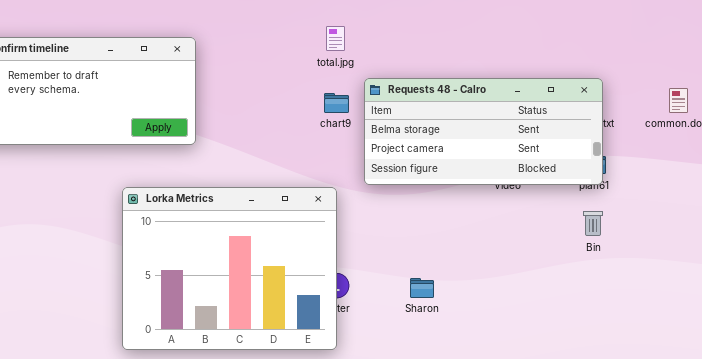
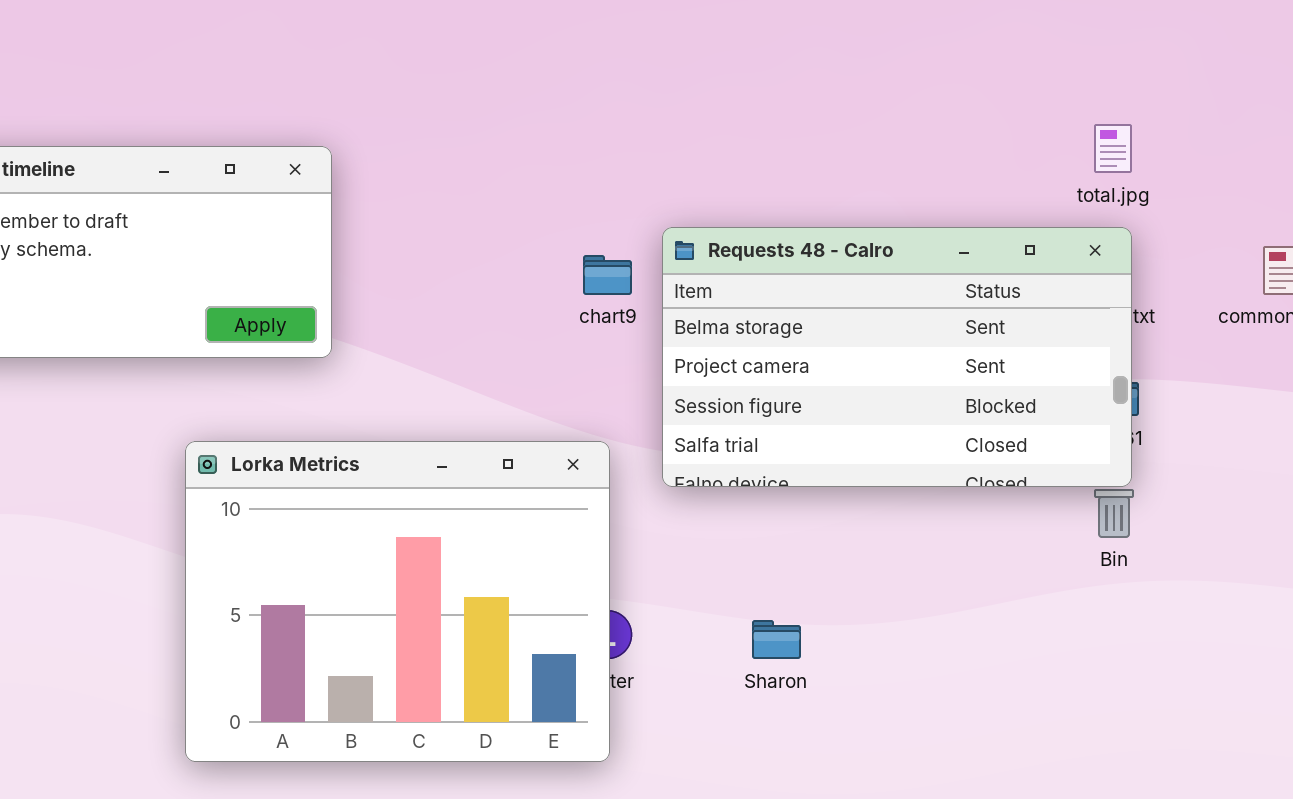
total.jpg: [326,26,345,51] -> [1094,124,1132,173], moved
Requests 48 - Calro: [364,78,603,185] -> [662,227,1132,487], resized

